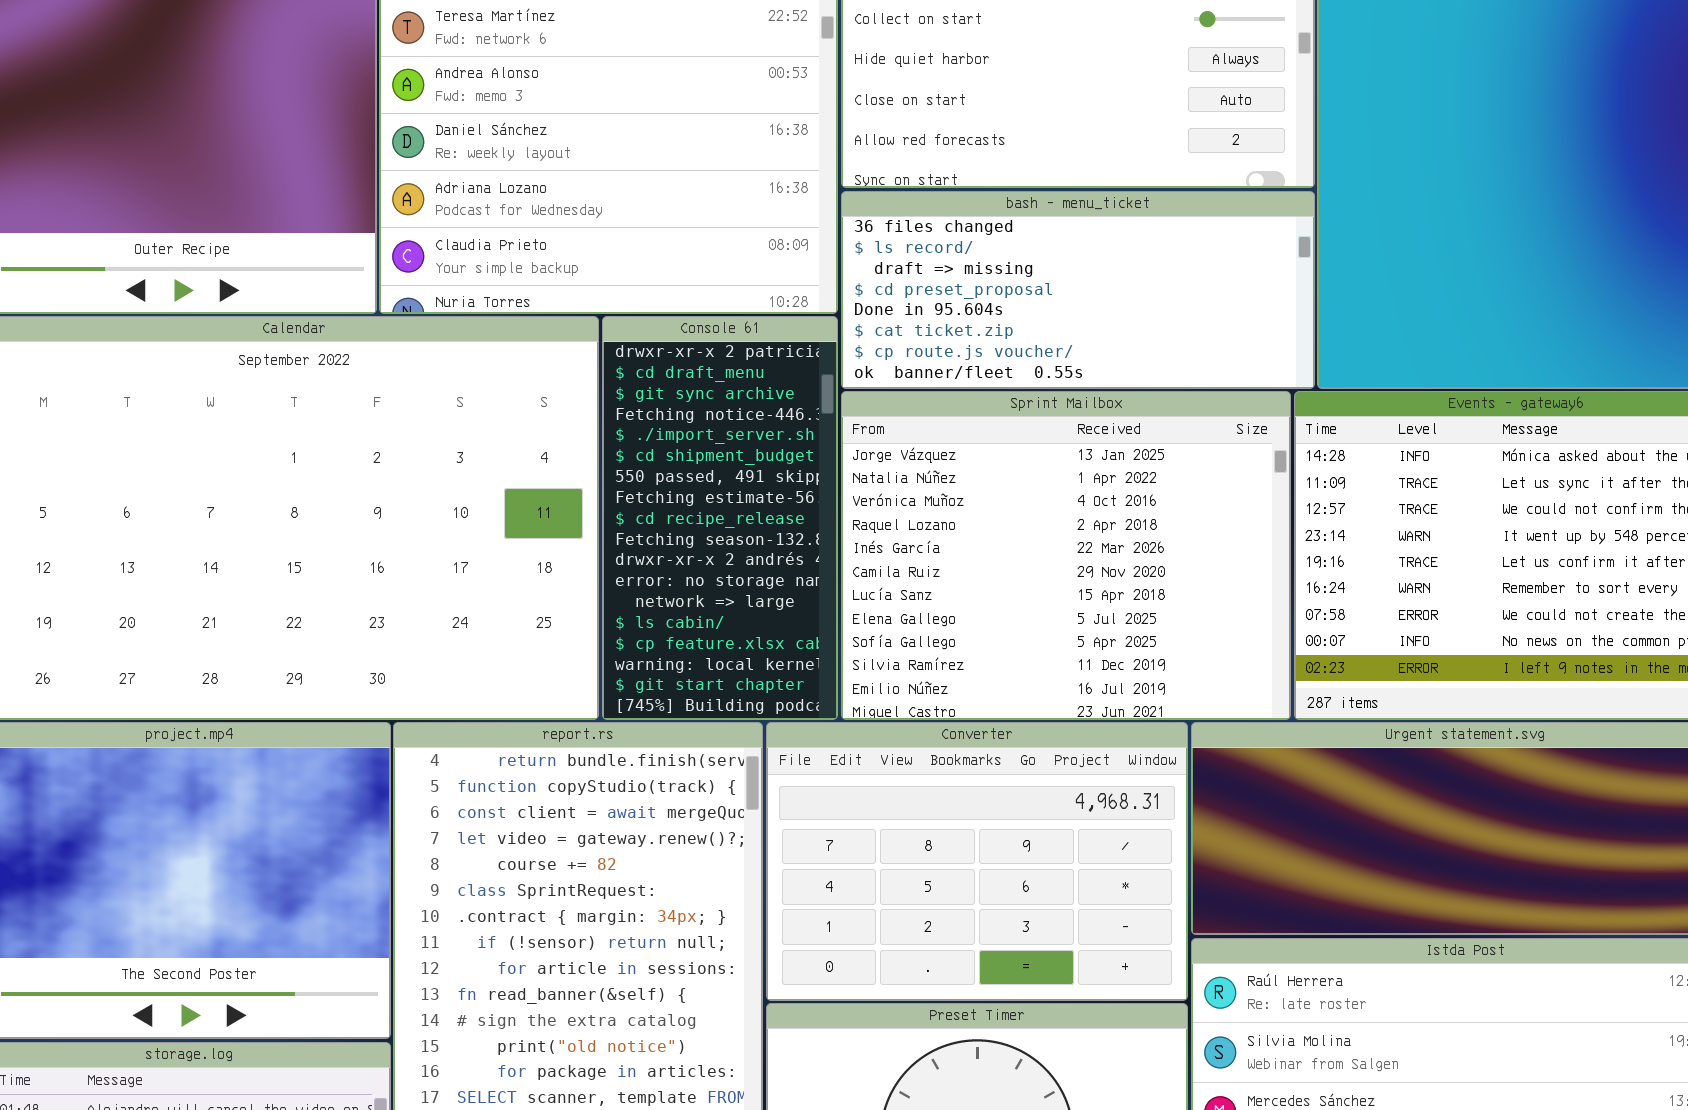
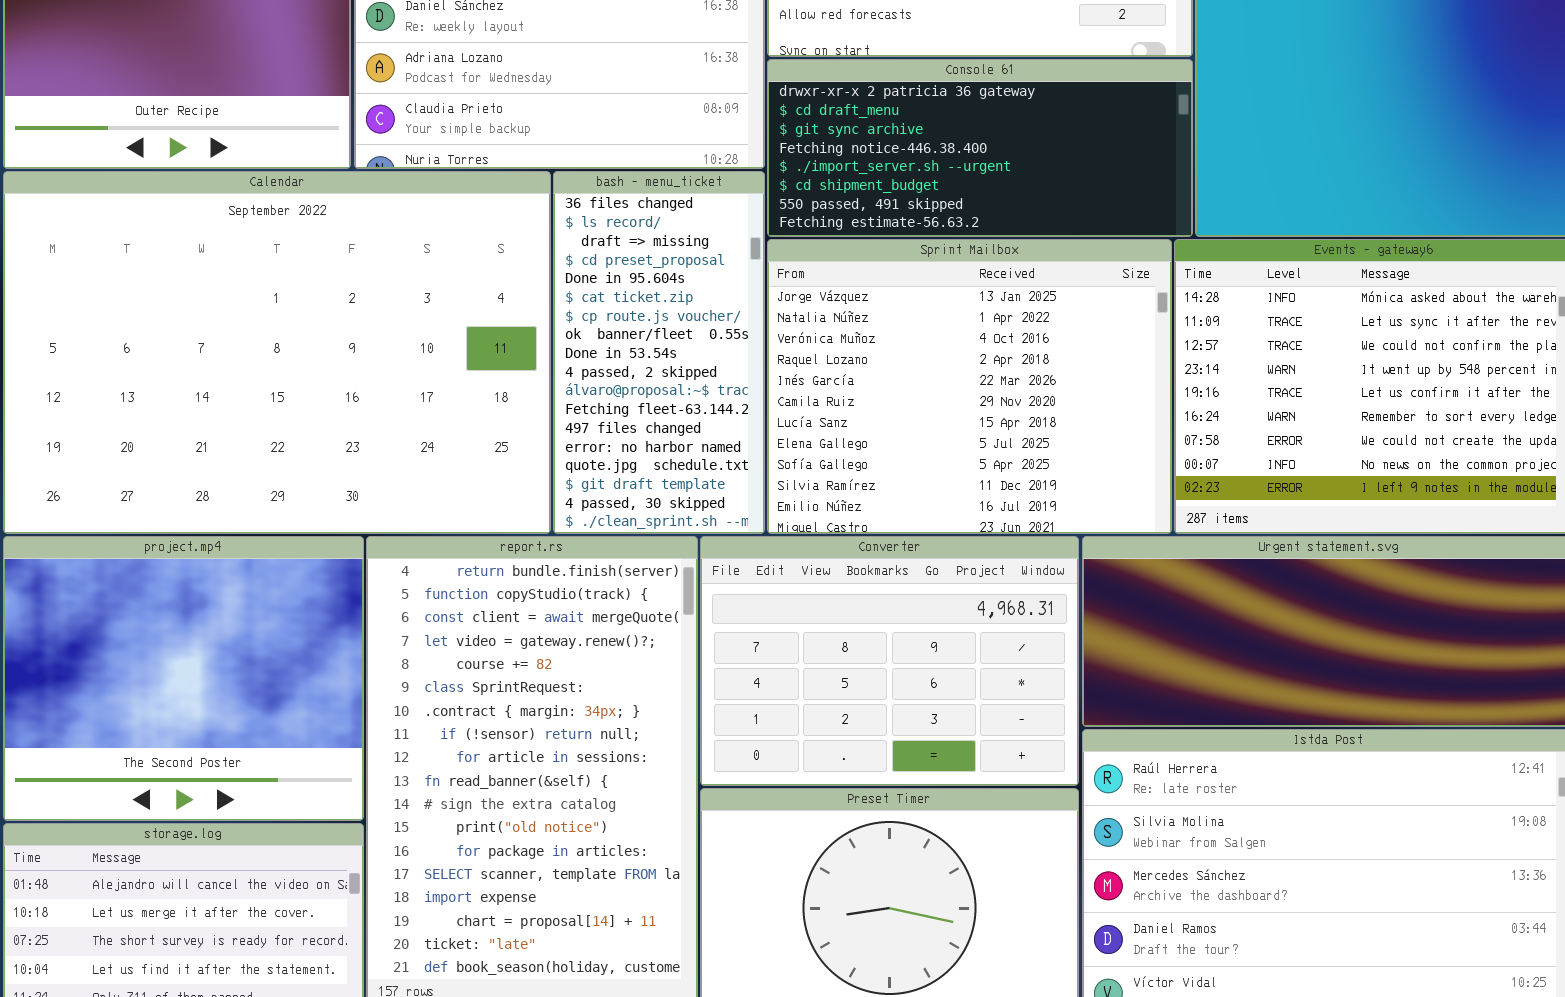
bash - menu_ticket: [841,191,1315,389] -> [553,171,765,534], moved, resized
Console 61: [602,316,838,720] -> [767,59,1193,237], moved, resized

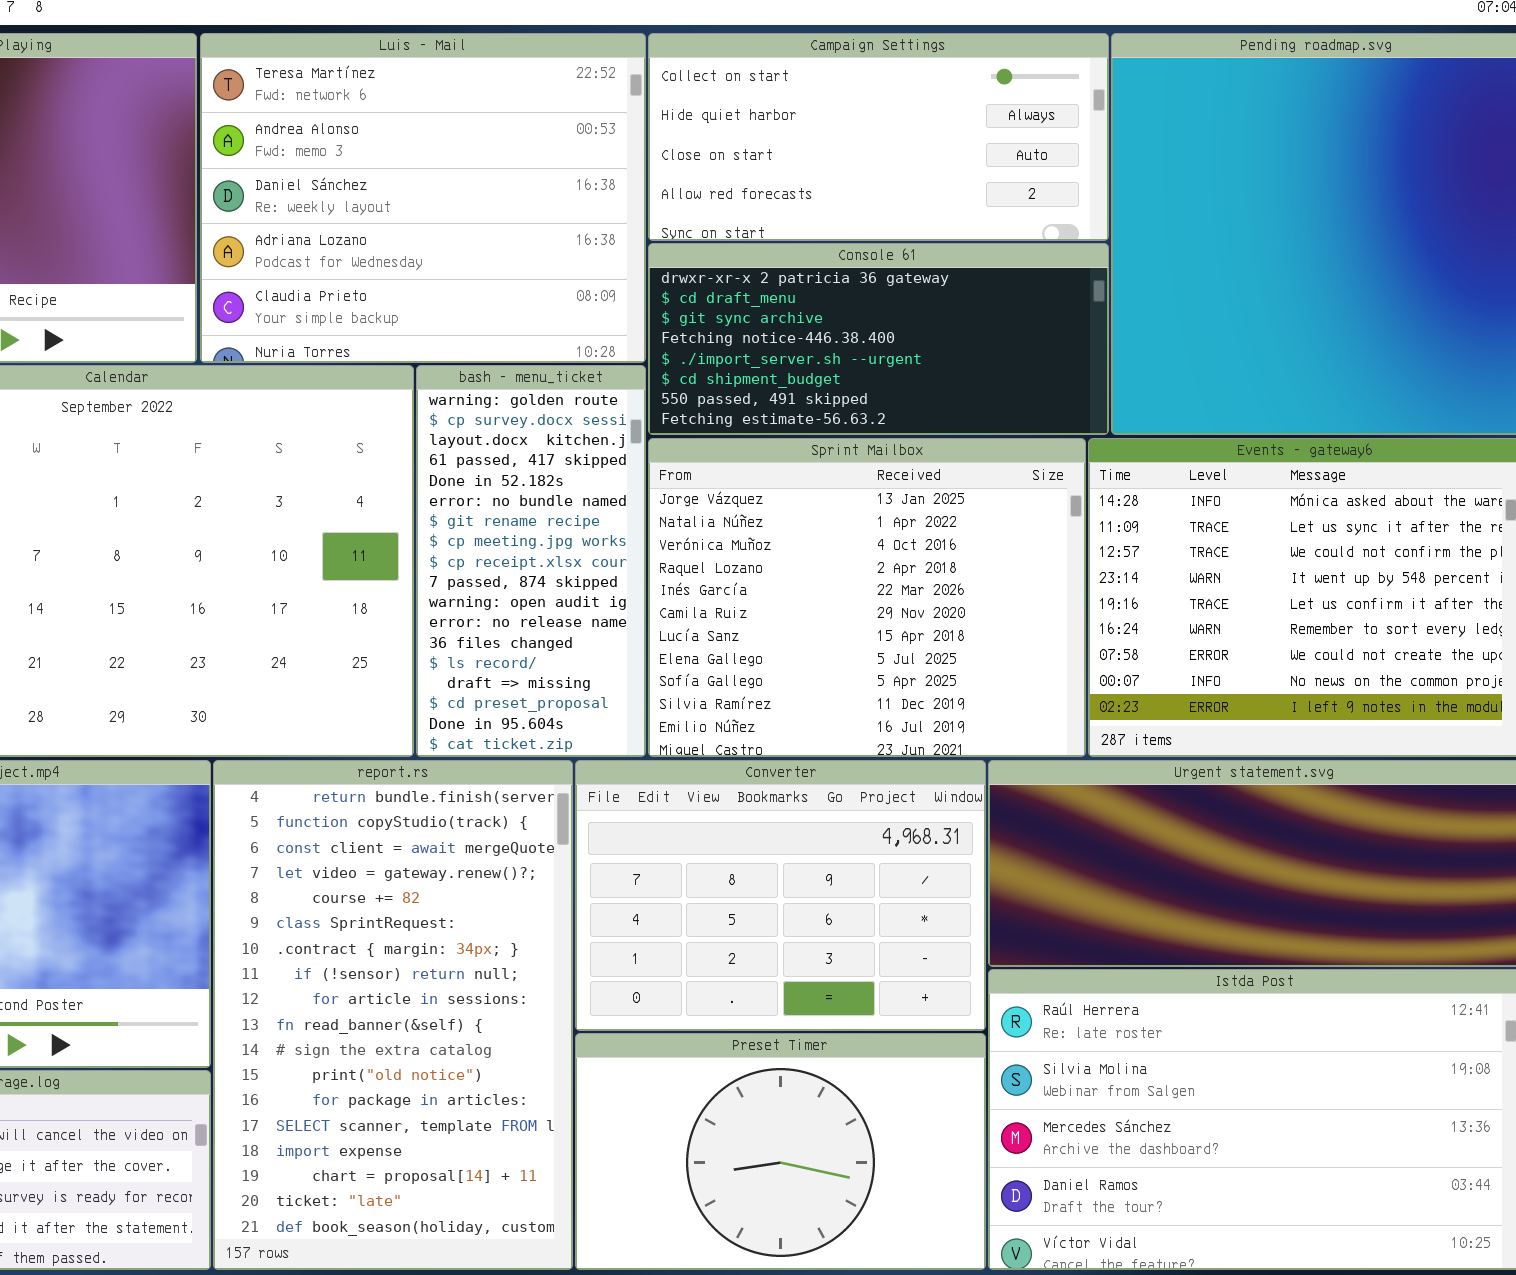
bash - menu_ticket: [553,171,765,534] -> [416,365,646,757], scrolled up 12 rows

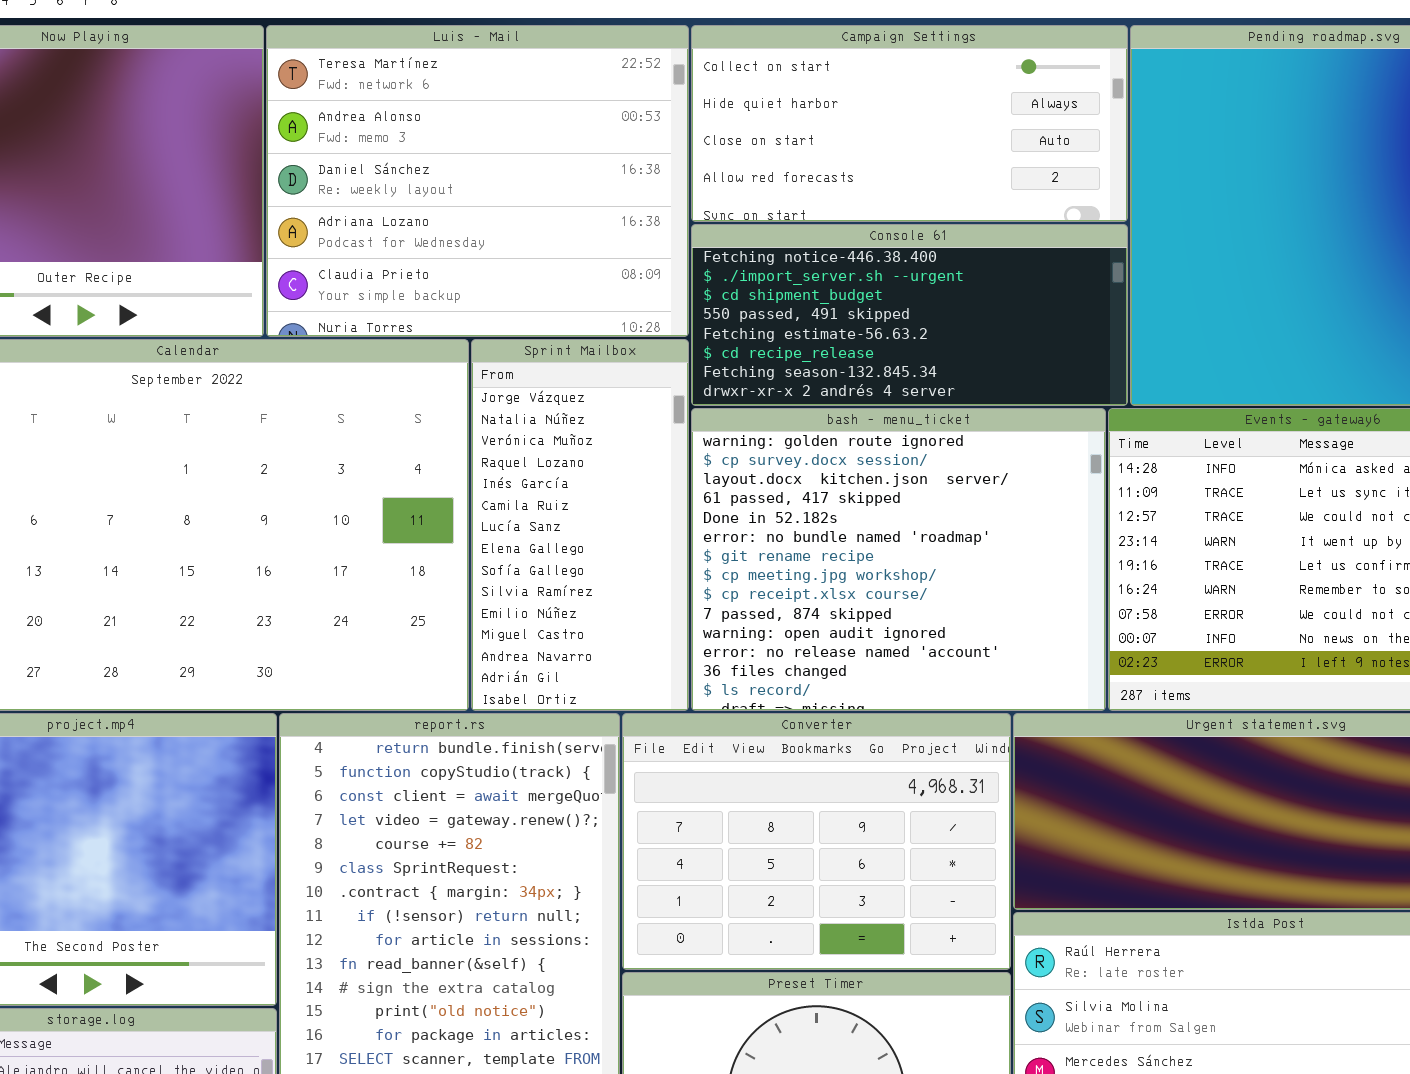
Console 61: [648,243,1109,435] -> [691,224,1128,406], scrolled down 3 rows
bash - menu_ticket: [416,365,646,757] -> [691,408,1106,711], moved, resized
Sprint Mailbox: [648,438,1086,757] -> [471,339,689,711], moved, resized

